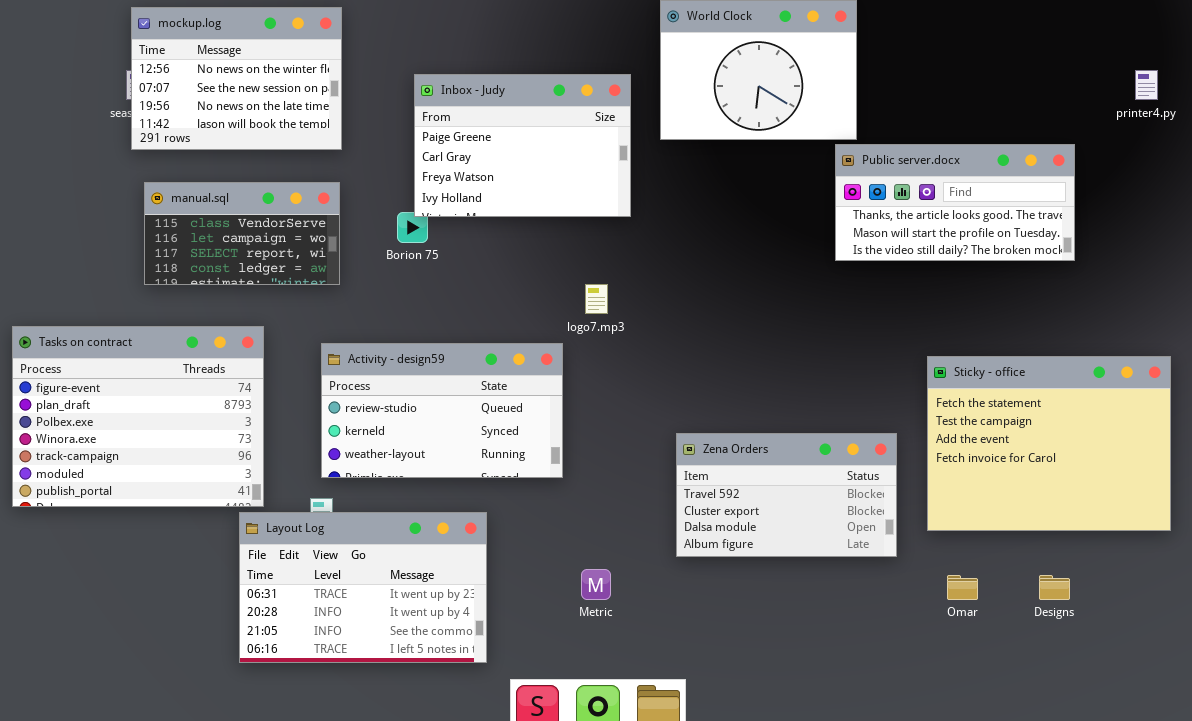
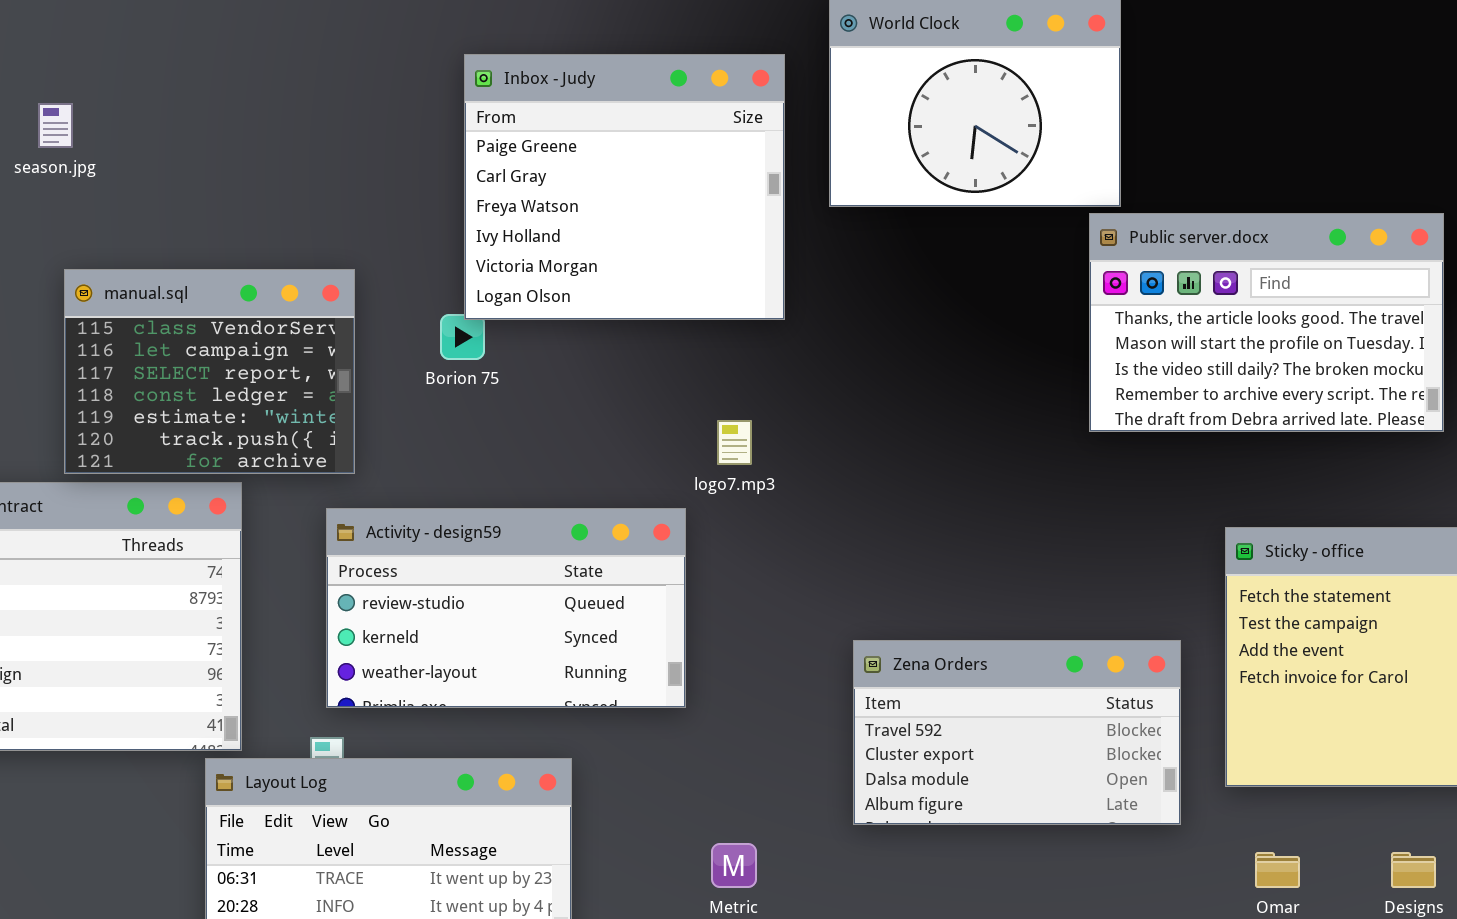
mockup.log: [131,7,342,150] -> none, closed
Inbox - Judy: [414,74,631,217] -> [464,54,785,320], resized
Public server.docx: [835,144,1075,261] -> [1089,213,1444,432], resized
manual.sql: [144,182,340,285] -> [64,269,355,474], resized

